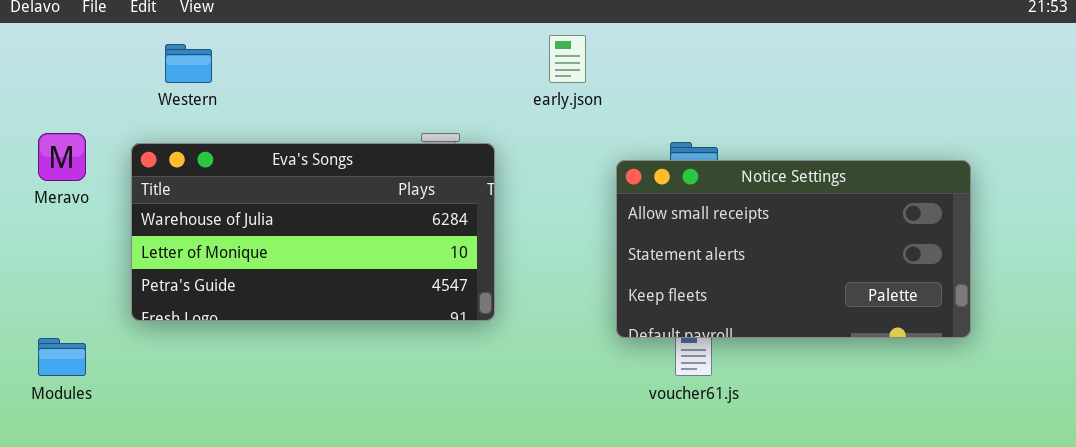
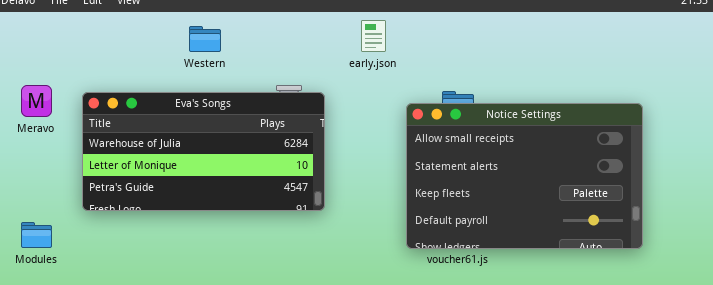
Western: [165,44,212,83] -> [189,26,221,52], moved
Notice Settings: [616,160,971,338] -> [406,103,643,249], resized

